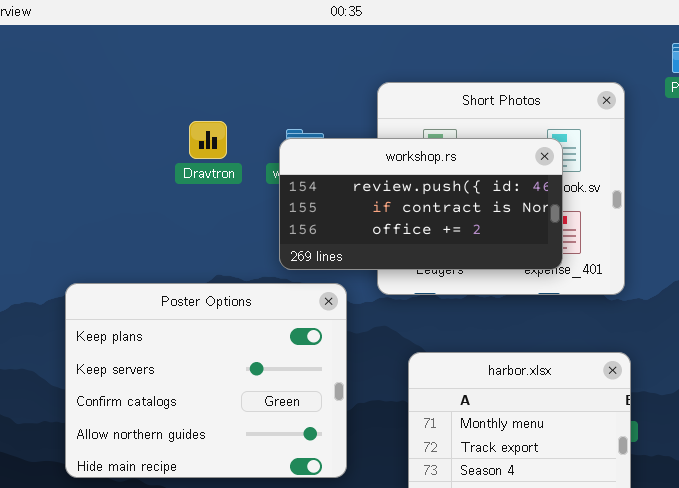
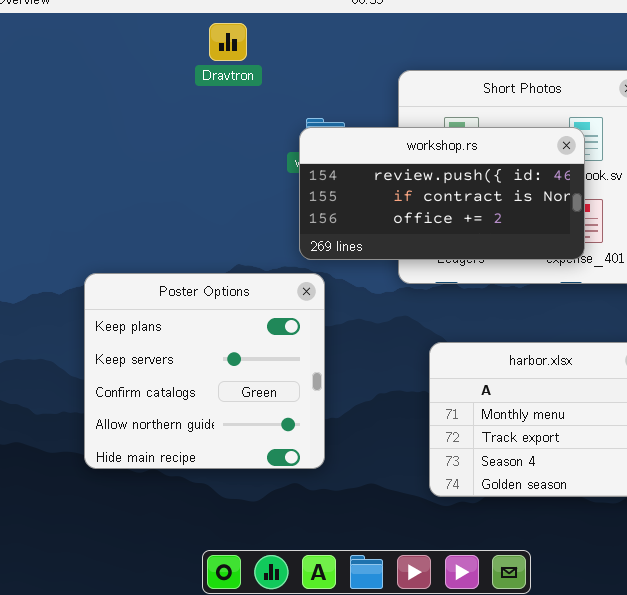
Dravtron: [189,121,227,159] -> [209,23,247,61], moved
Poster Options: [65,283,347,478] -> [84,273,325,469], resized

